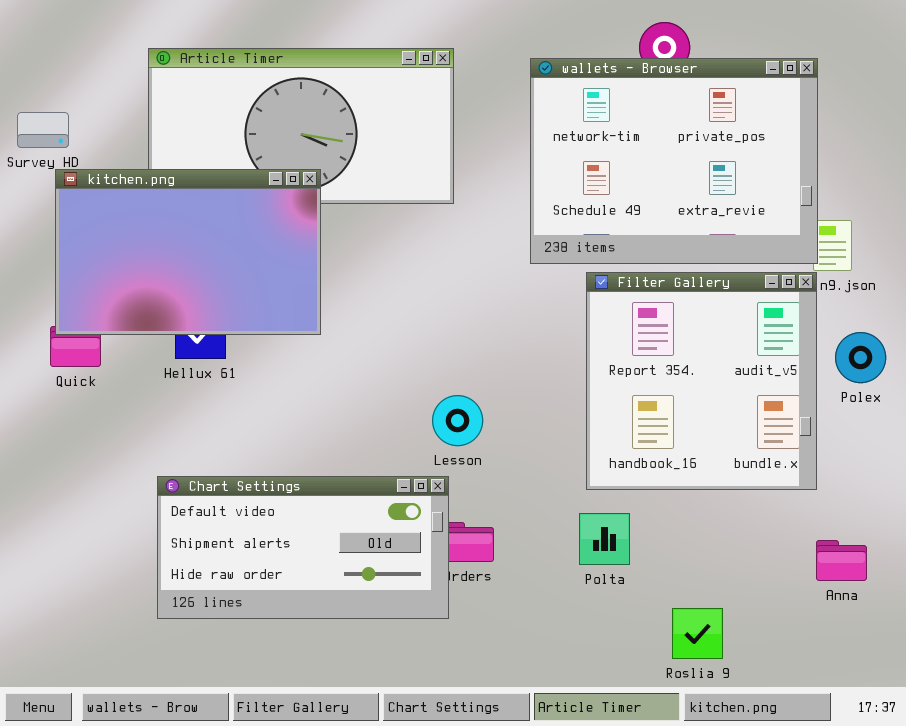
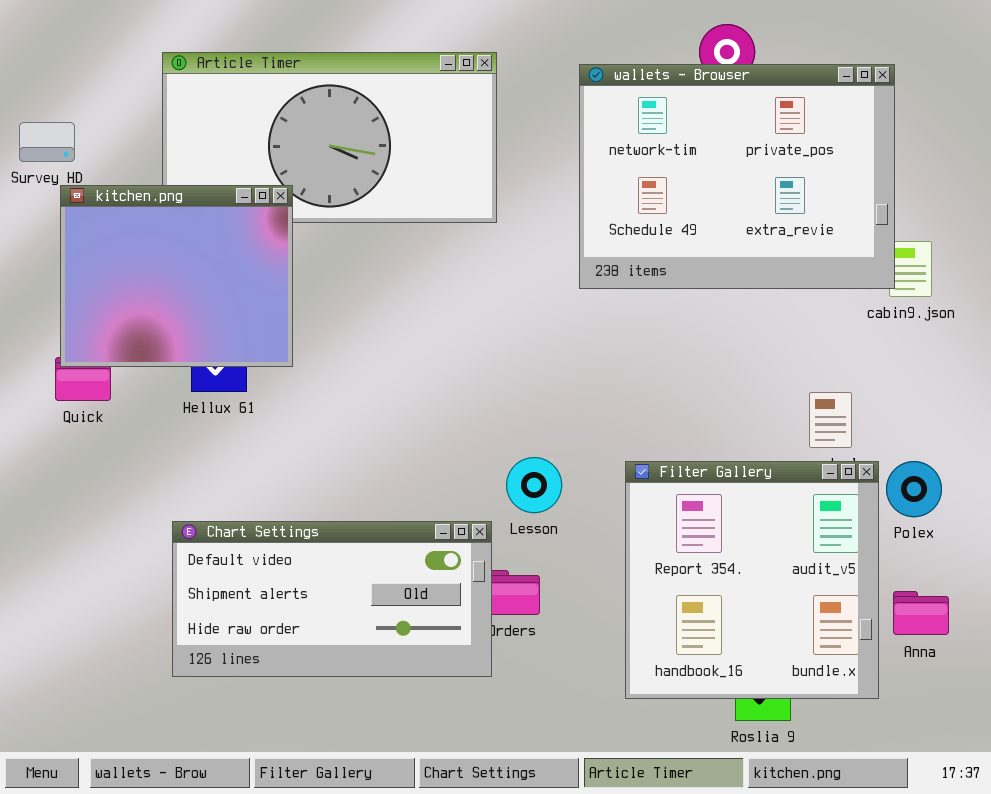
kitchen.png: [55,169,321,335] -> [60,185,293,367], resized
Filter Gallery: [586,272,817,490] -> [625,461,879,699], moved
Polex: [835,332,886,383] -> [886,461,942,517], moved
Lesson: [432,395,483,446] -> [506,457,562,513], moved

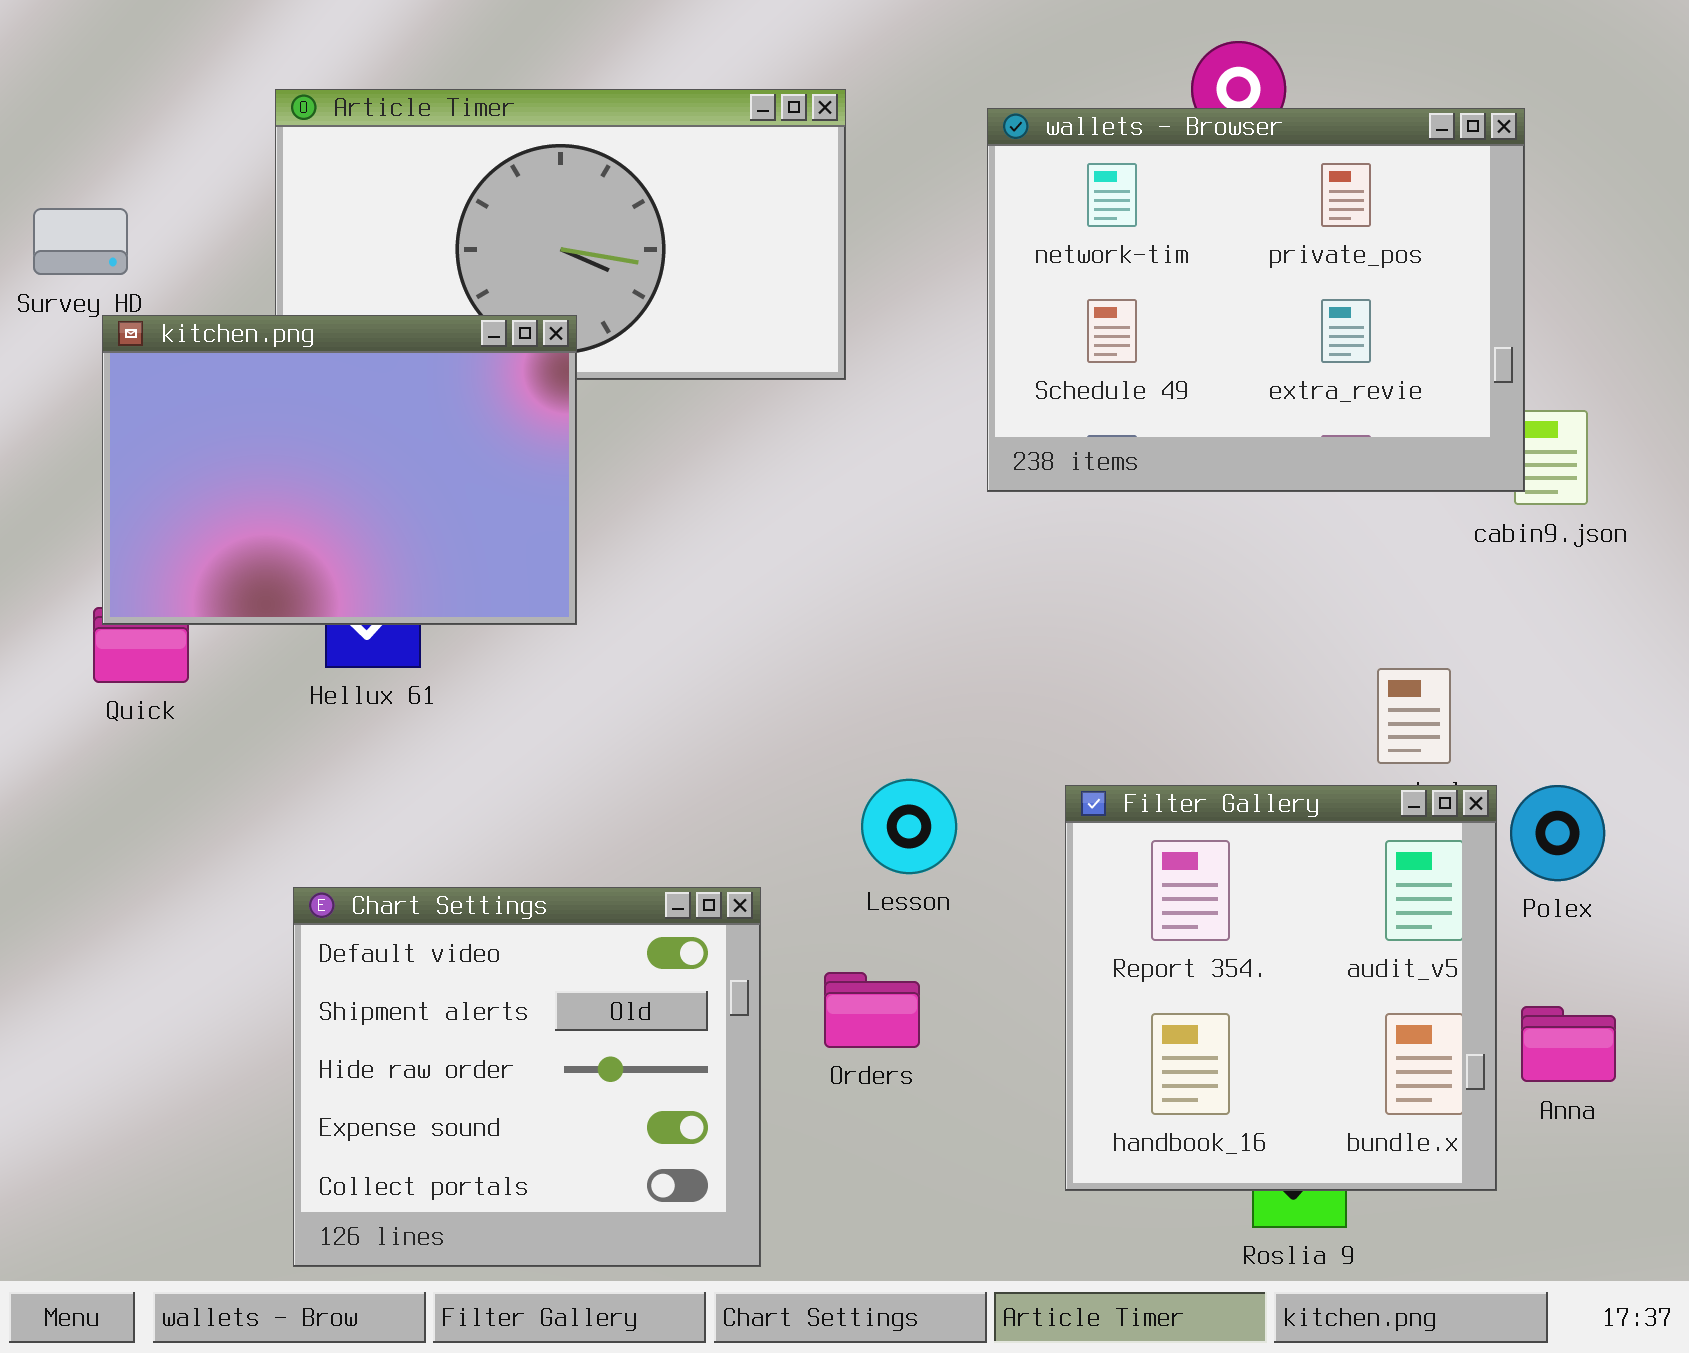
kitchen.png: [60,185,293,367] -> [102,315,577,625], resized
Chart Settings: [172,521,492,677] -> [293,887,761,1267], resized

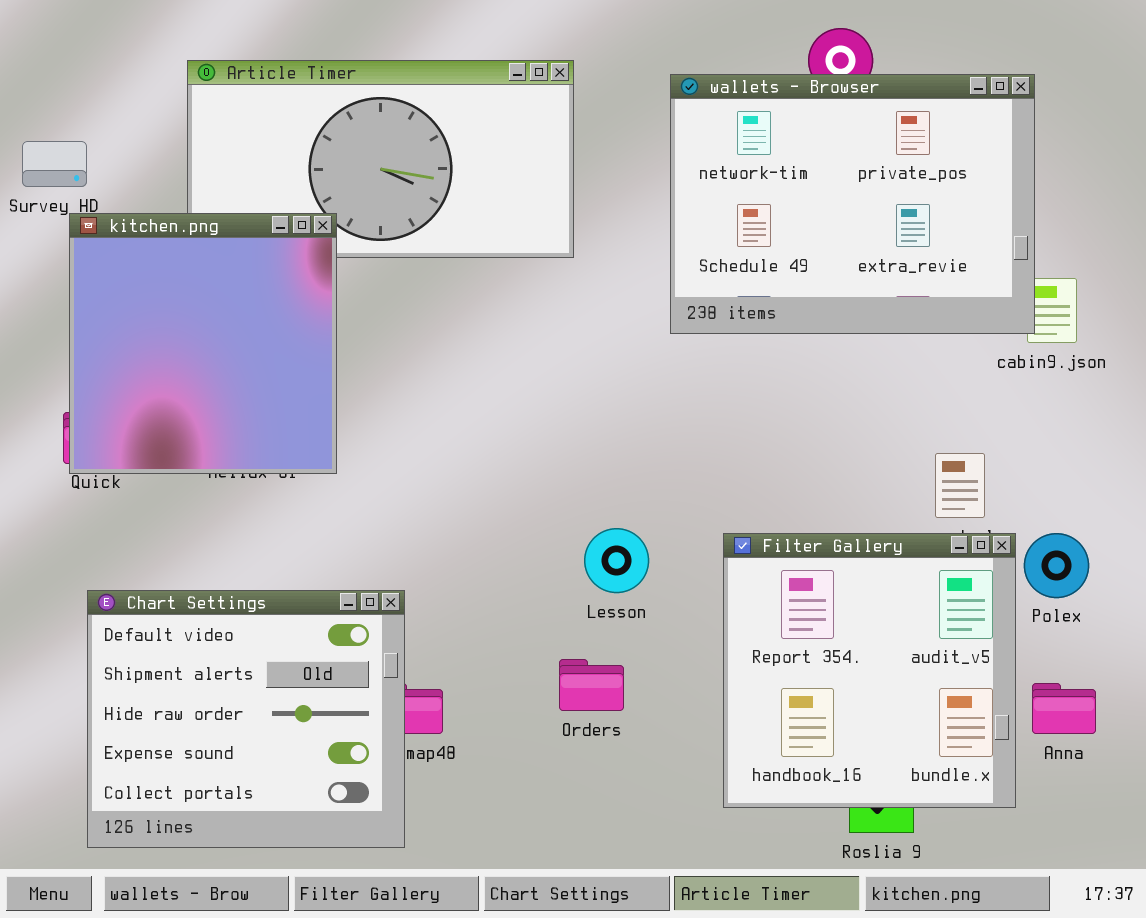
kitchen.png: [102,315,577,625] -> [69,213,337,474], resized
Chart Settings: [293,887,761,1267] -> [87,590,405,848], moved

